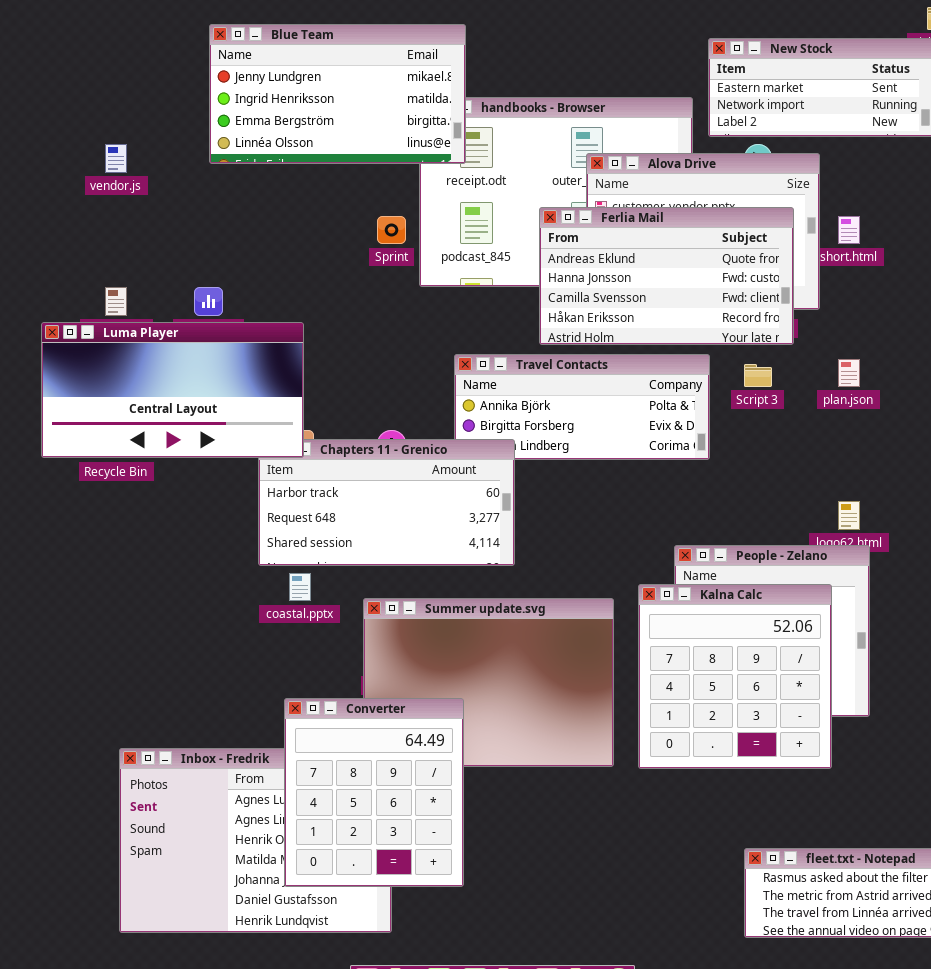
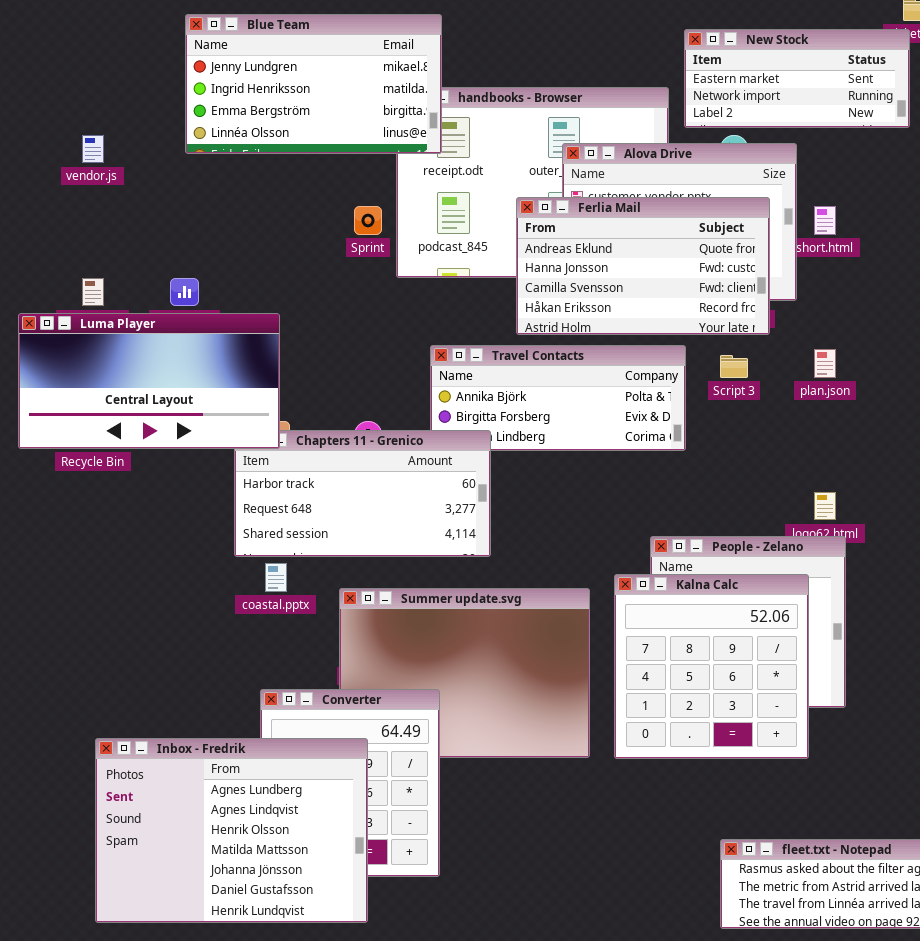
Inbox - Fredrik: [119,748,392,933] -> [95,738,368,923], raised

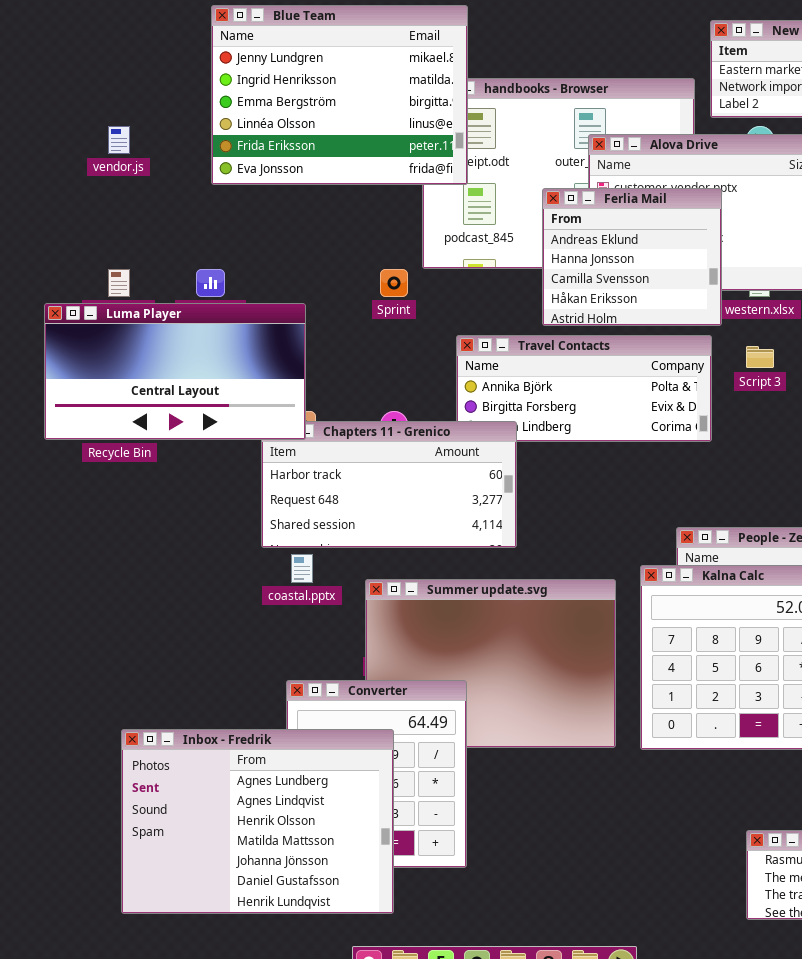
Blue Team: [185,14,442,154] -> [211,5,468,185], resized
Ferlia Mail: [516,197,770,335] -> [542,188,722,326], resized
Sprint: [354,206,382,235] -> [380,269,408,297], moved

